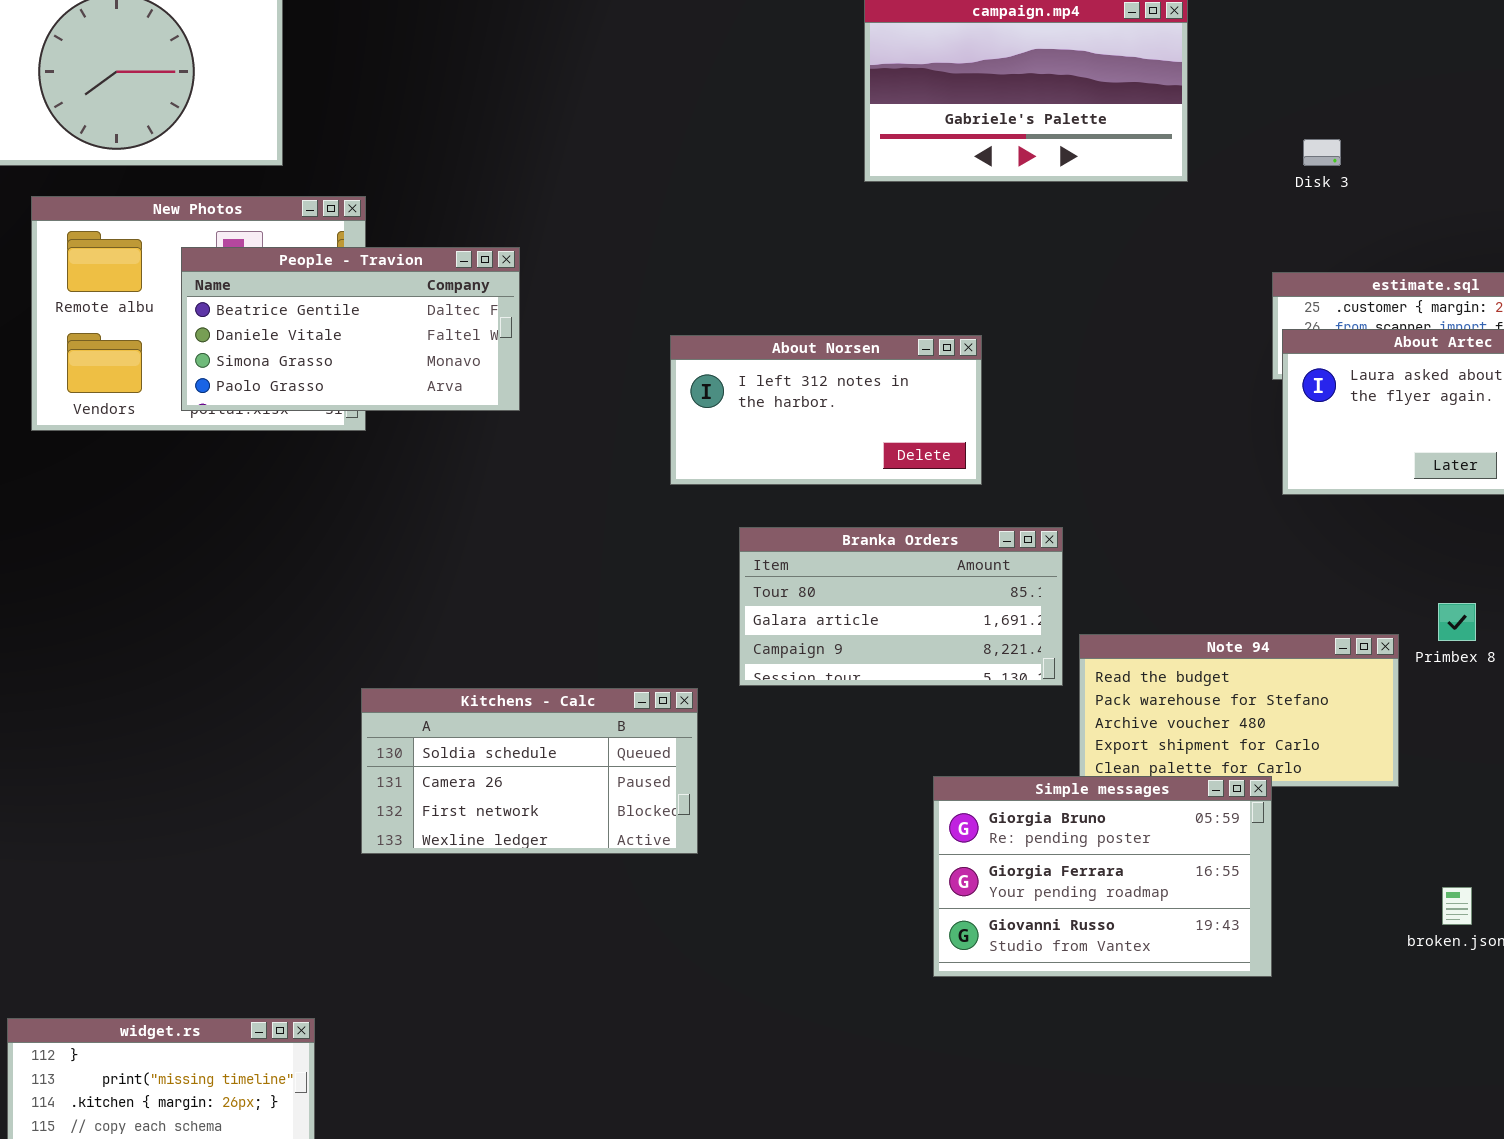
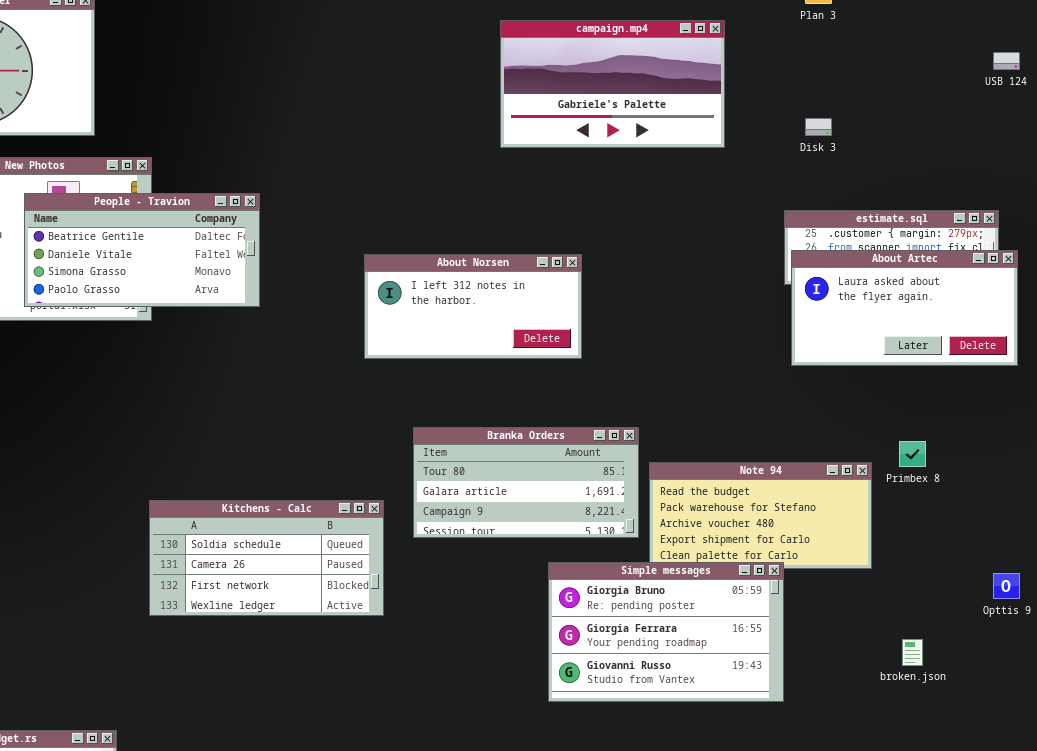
Branka Orders: [739,527,1063,686] -> [413,427,639,538], moved

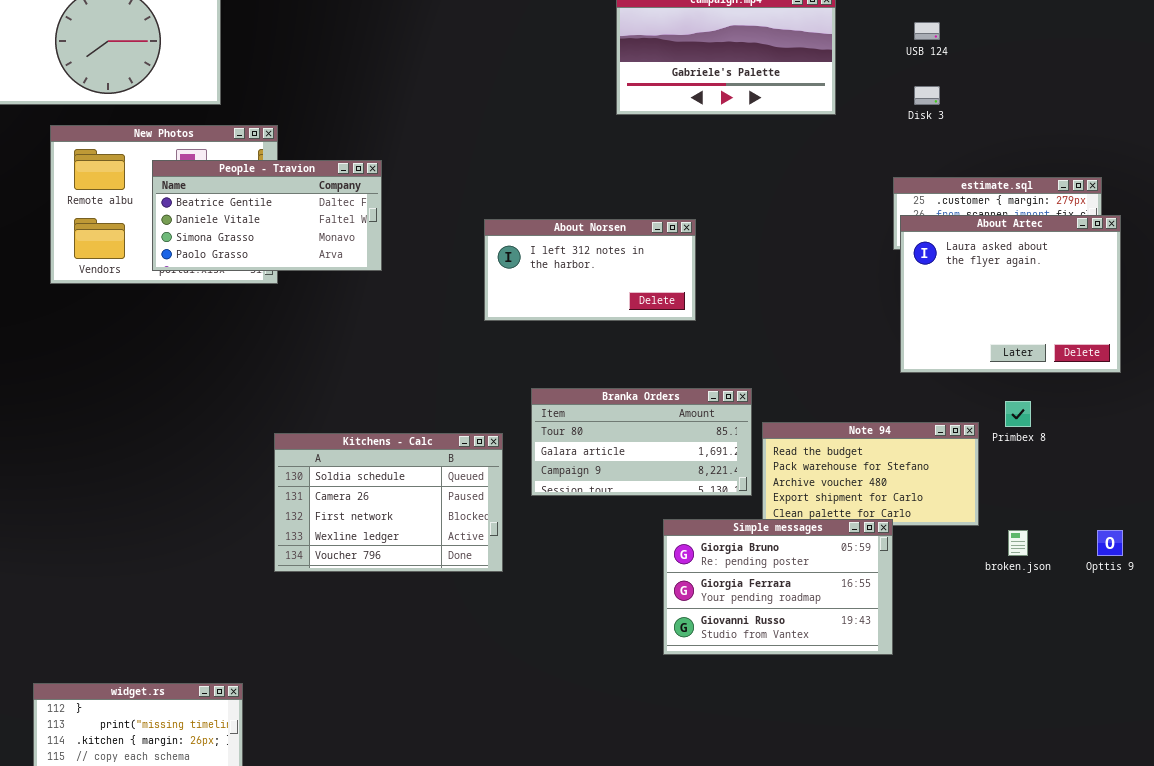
USB 124: [993,52,1020,70] -> [914,22,940,40], moved
About Artec: [791,250,1018,366] -> [900,215,1121,373], resized
Kitchens - Calc: [149,500,384,616] -> [274,433,503,572], resized
broken.json: [902,639,923,666] -> [1008,530,1028,556], moved

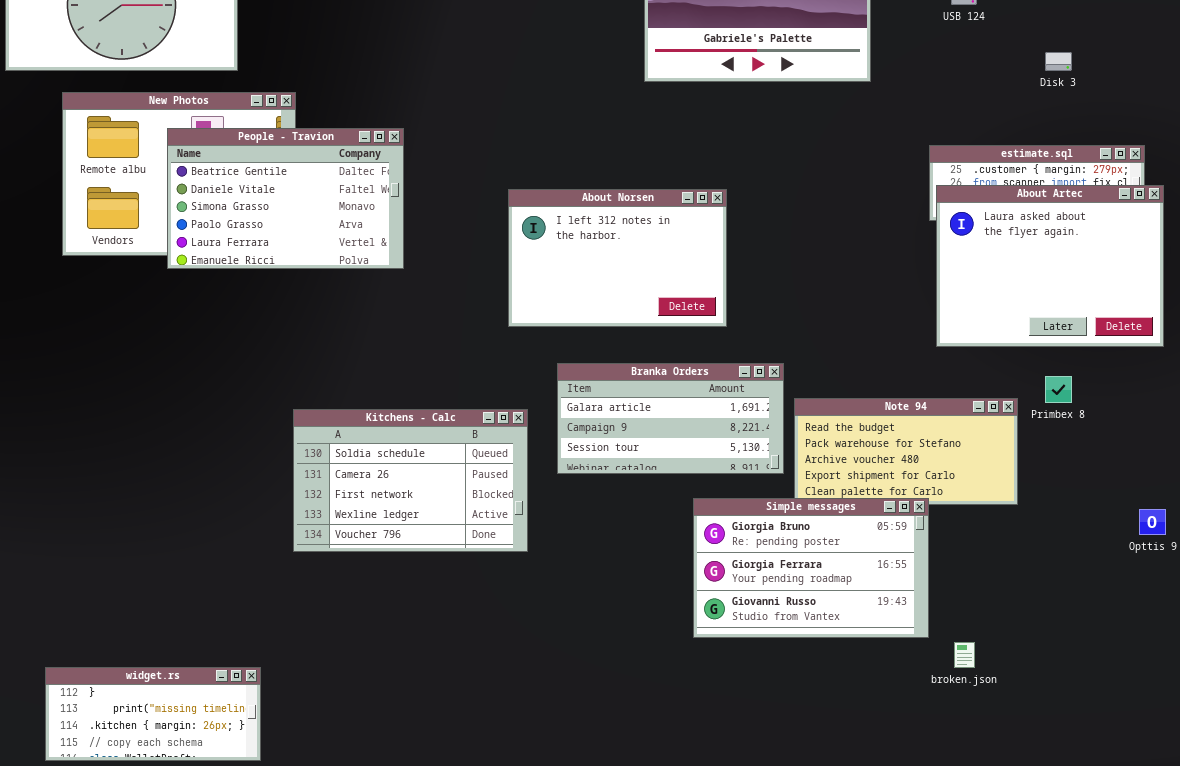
Disk 3: [914,86,940,105] -> [1045,52,1072,71], moved
People - Travion: [152,160,382,271] -> [167,128,404,269], resized
About Norsen: [484,219,696,321] -> [508,189,727,327], resized
Branka Orders: [531,388,752,496] -> [557,363,784,474], scrolled down 1 row
broken.json: [1008,530,1028,556] -> [954,642,975,668], moved

